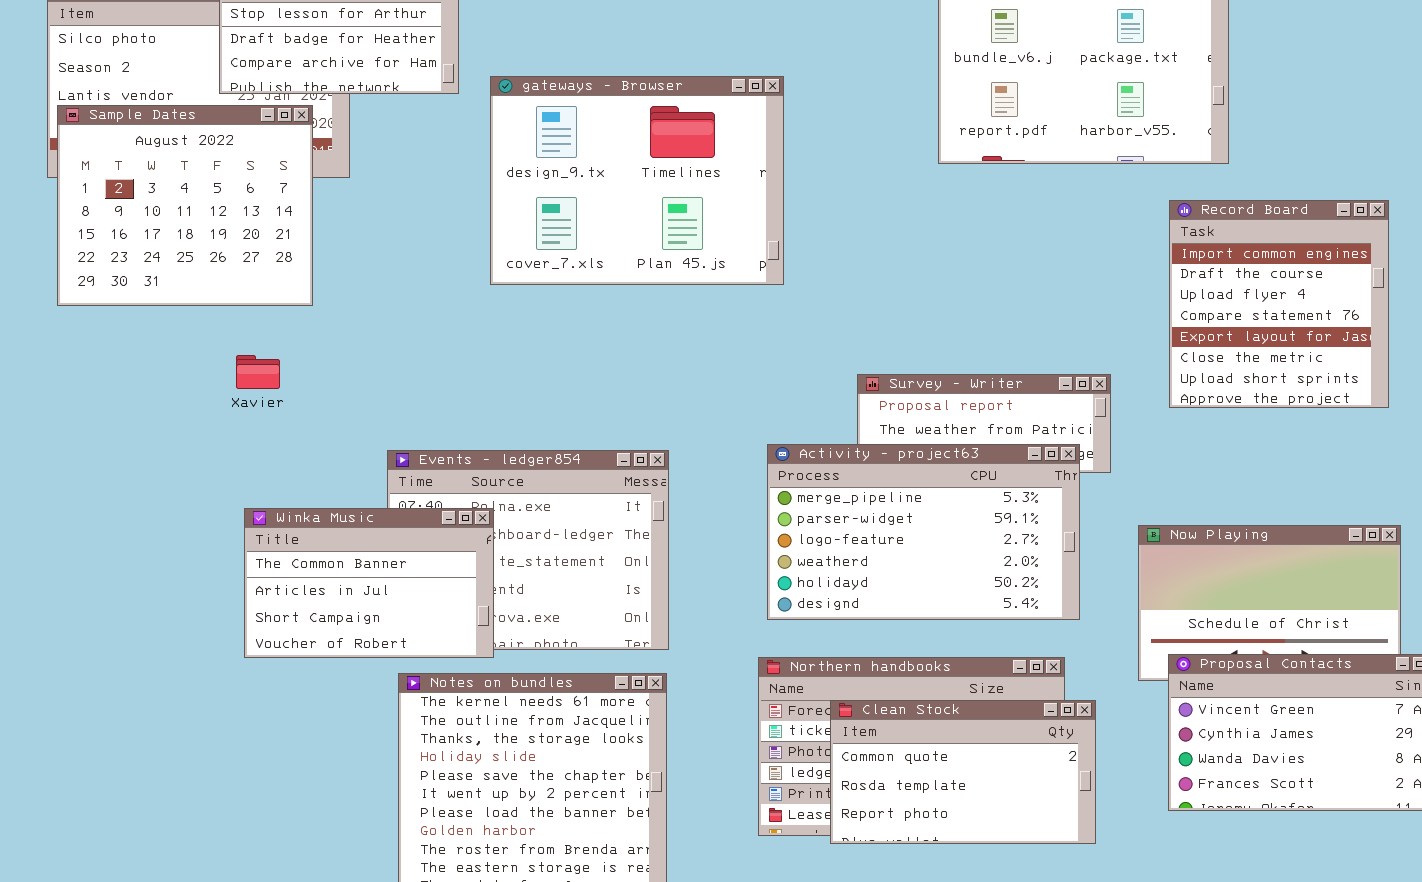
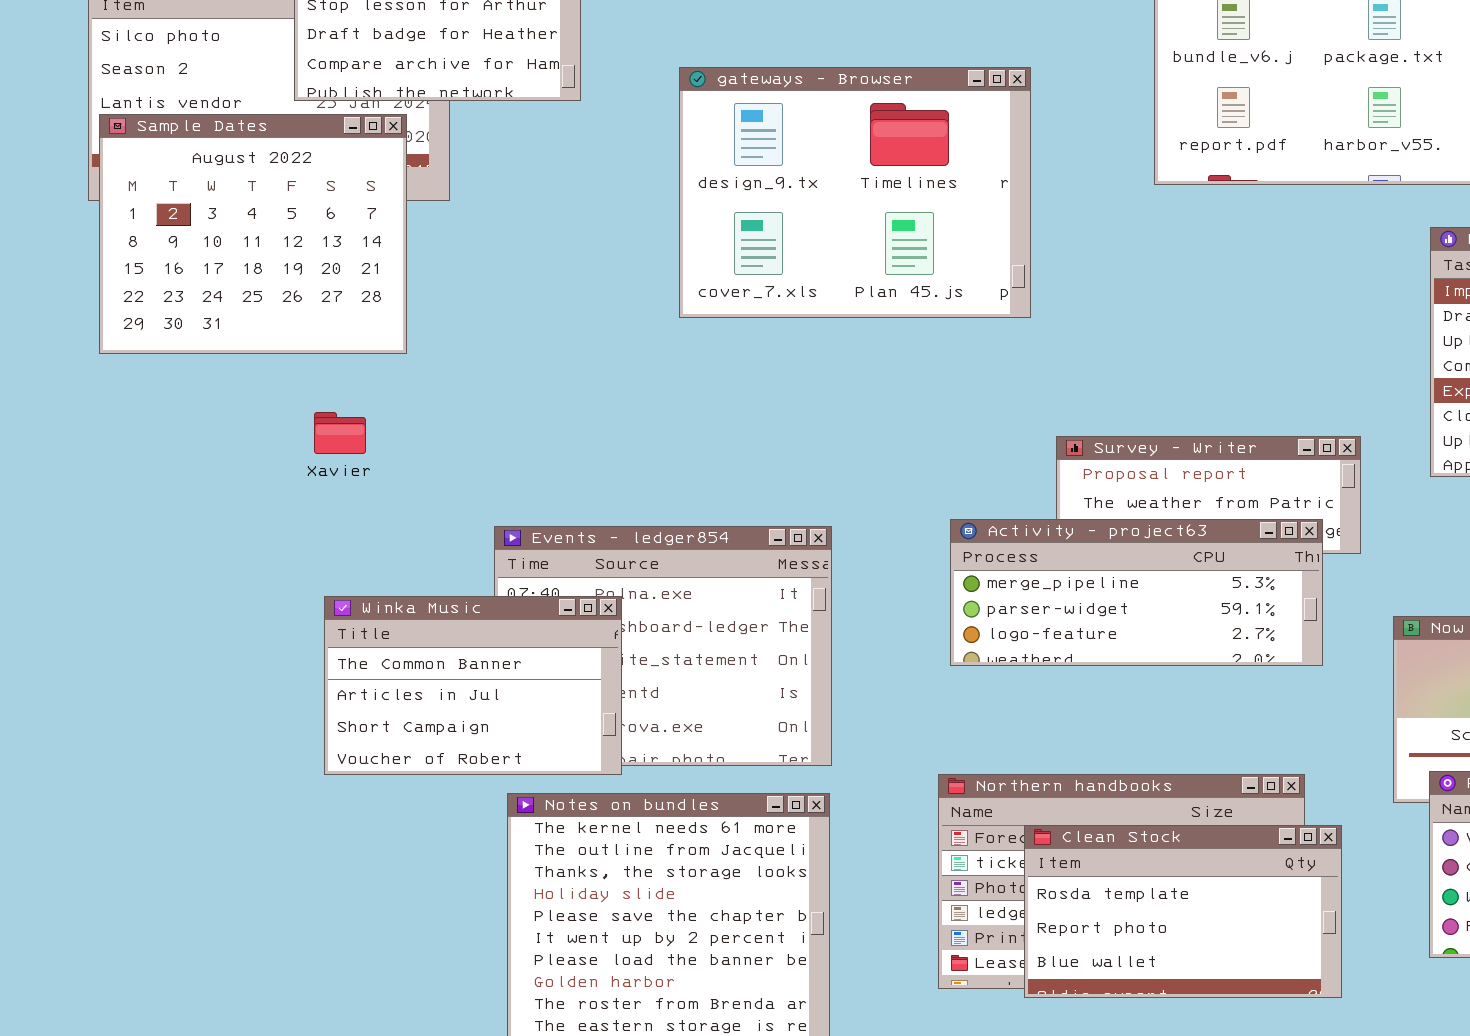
gateways - Browser: [490,76,784,285] -> [679,67,1031,318], moved
Activity - project63: [767,444,1080,620] -> [950,519,1323,666], resized
Clean Stock: [830,700,1096,844] -> [1024,825,1342,998], scrolled down 1 row

